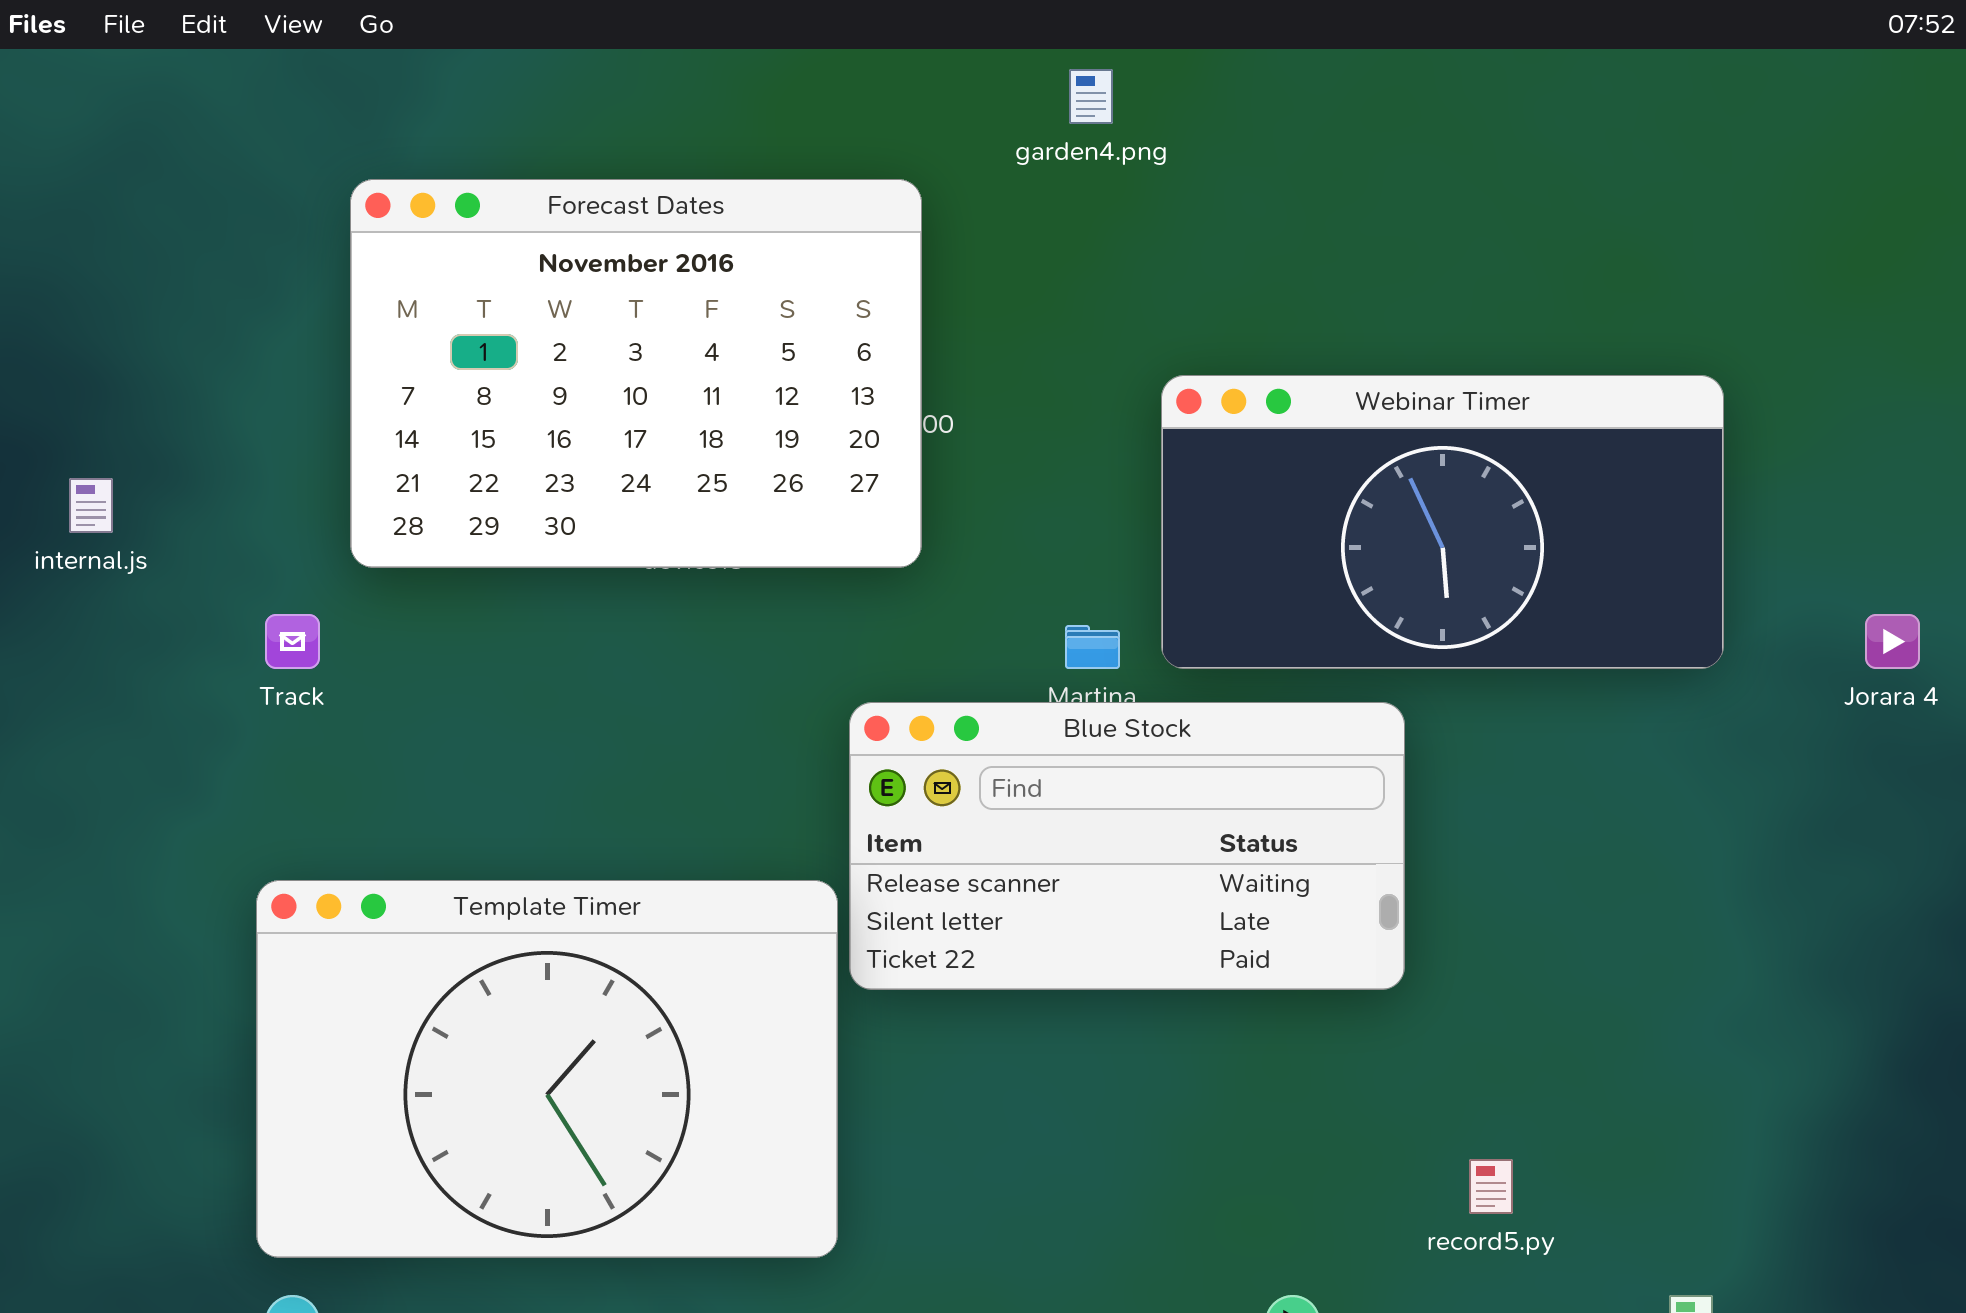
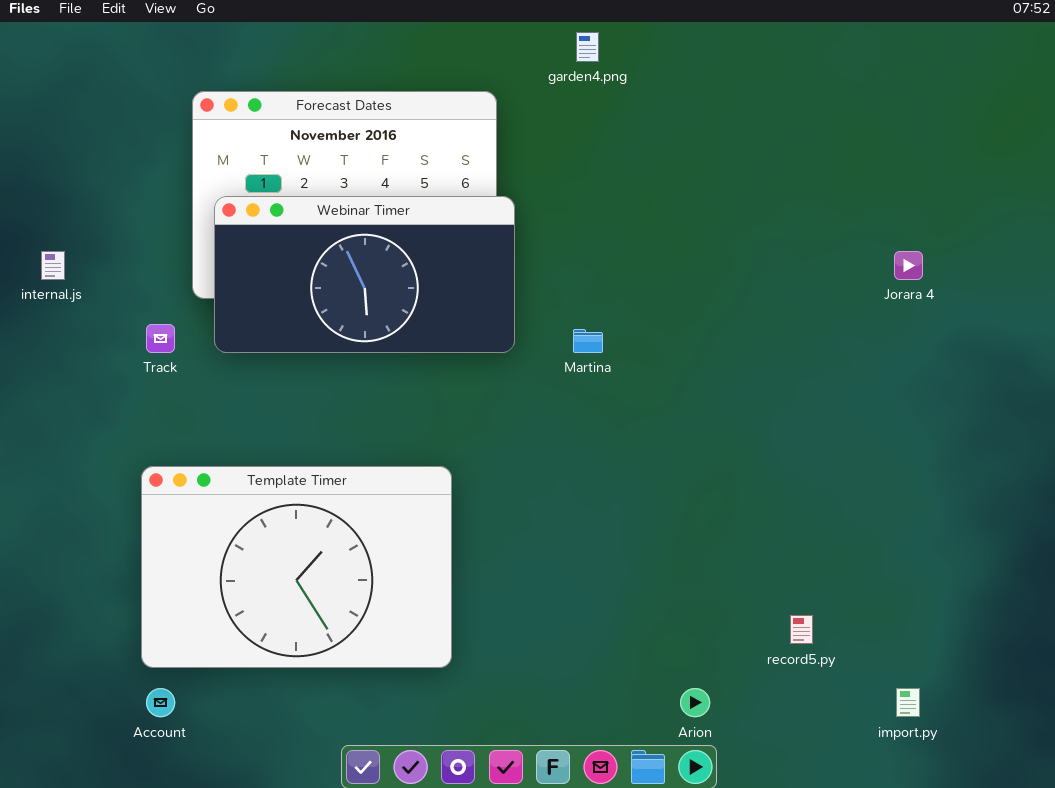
Webinar Timer: [1161,375,1724,669] -> [214,196,515,353], moved
Jorara 4: [1865,614,1920,669] -> [894,251,923,280], moved
Blue Stock: [849,702,1405,990] -> none, closed

